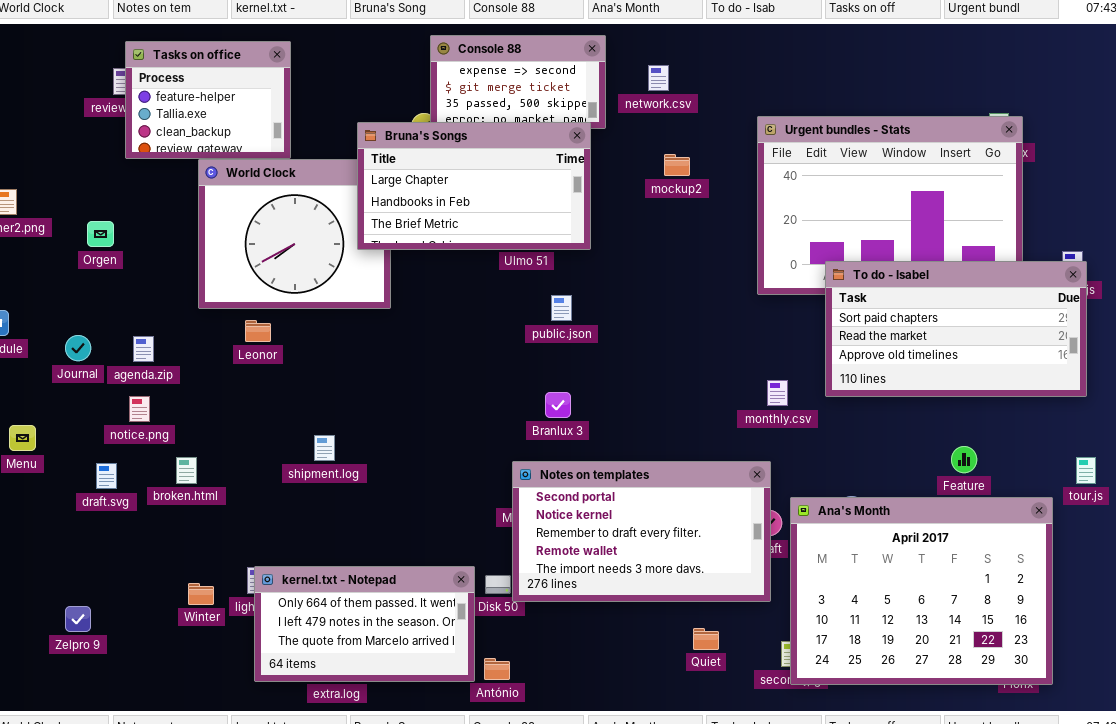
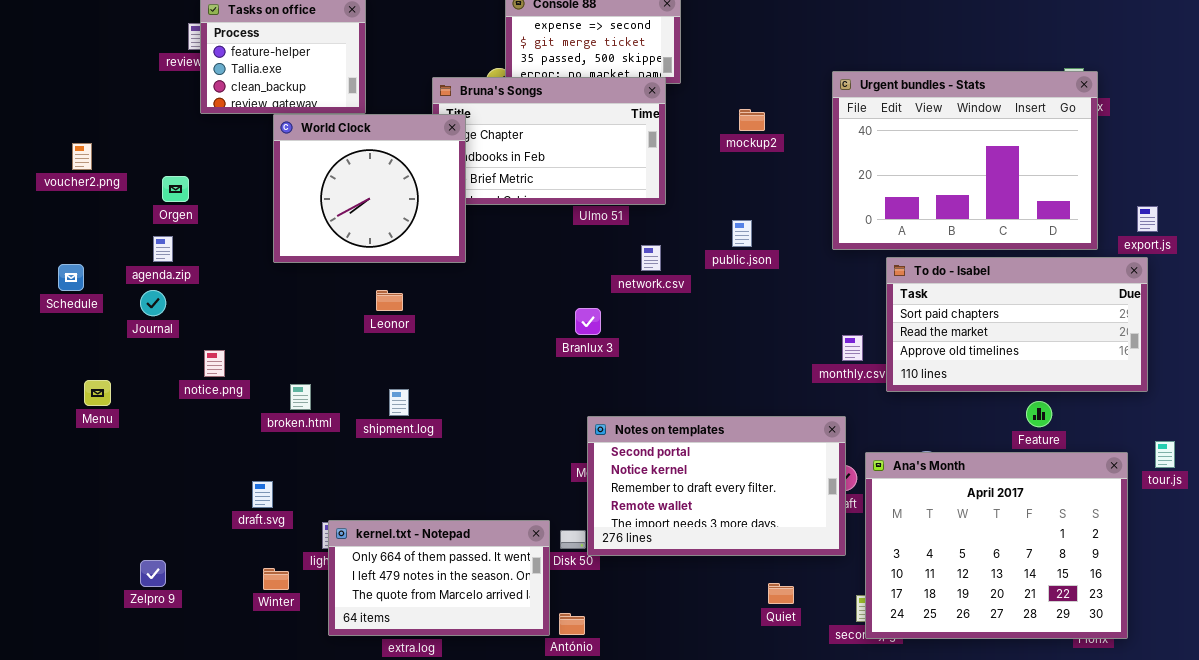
network.csv: [648,65,669,91] -> [641,245,661,271], moved
World Clock: [198,159,391,309] -> [273,114,466,263], raised
To do - Isabel: [825,261,1087,397] -> [886,257,1148,392], moved
public.json: [551,295,572,321] -> [732,220,752,247], moved
Leonor: [245,320,271,342] -> [376,290,403,311], moved
agenda.zip: [133,336,154,362] -> [153,236,173,262], moved
Branlux 3: [545,392,571,418] -> [575,308,601,335], moved
broken.html: [176,457,197,484] -> [290,384,311,410], moved
tour.js: [1076,457,1096,484] -> [1155,441,1175,468], moved
draft.svg: [96,463,117,489] -> [252,481,273,508], moved
Winter: [188,583,214,605] -> [263,568,289,590], moved

